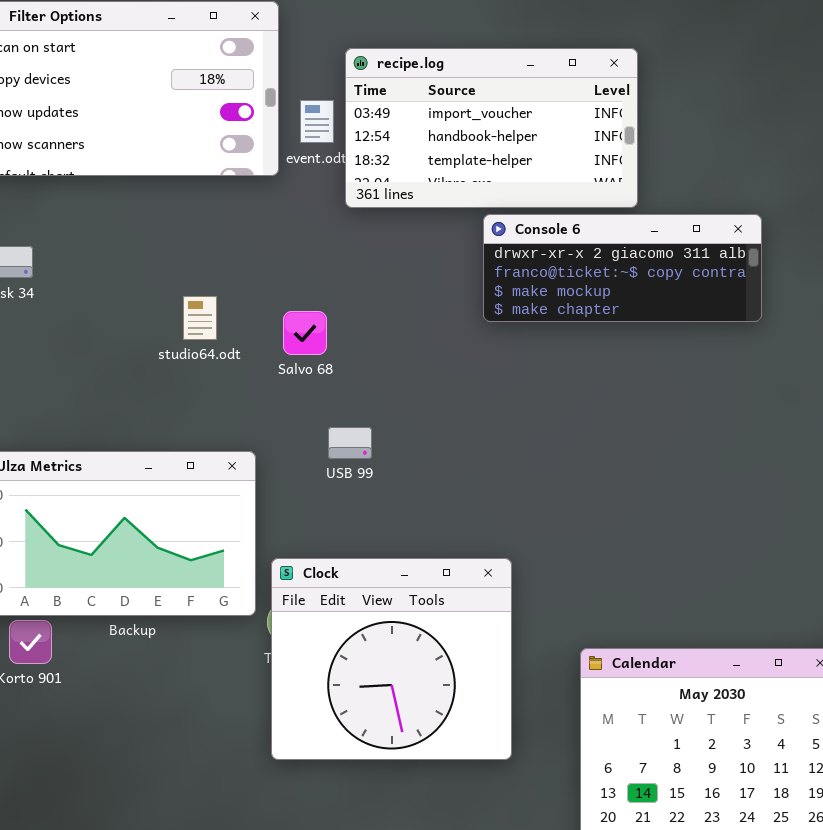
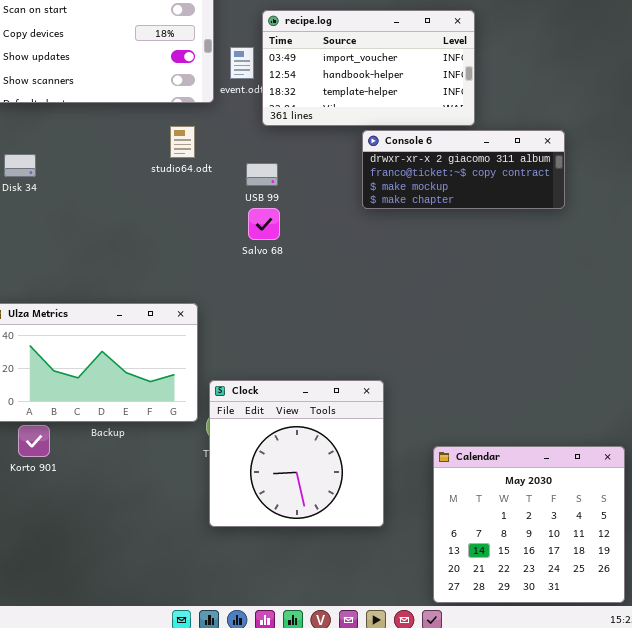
studio64.odt: [183,296,217,340] -> [170,126,195,158], moved
Salvo 68: [283,311,327,355] -> [248,208,280,240], moved
USB 99: [328,427,372,459] -> [246,163,278,186], moved

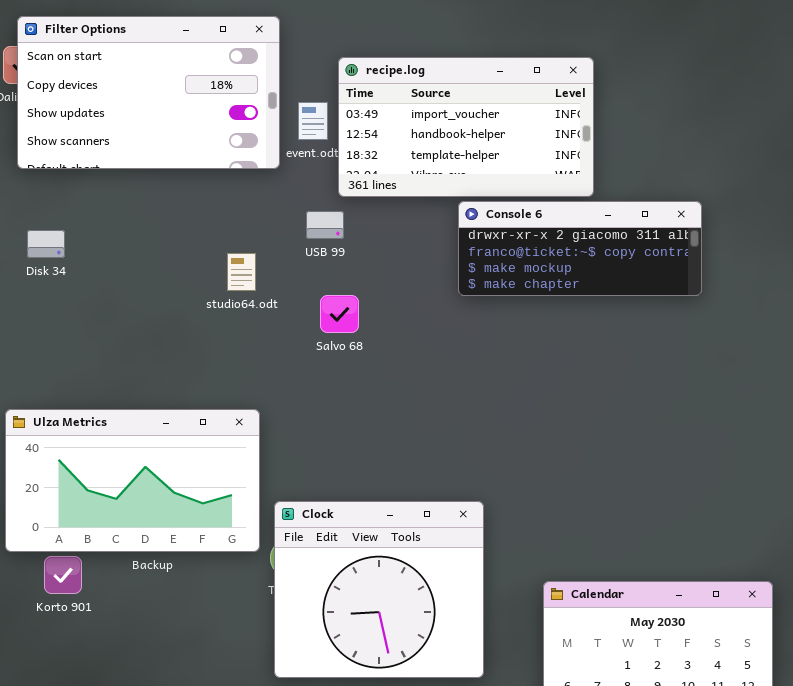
studio64.odt: [170,126,195,158] -> [227,253,256,291], moved
USB 99: [246,163,278,186] -> [306,211,344,239], moved

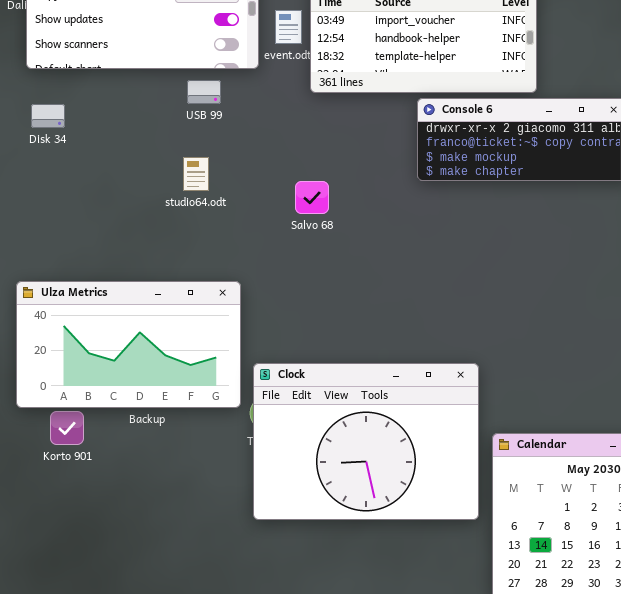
USB 99: [306,211,344,239] -> [187,80,221,104], moved
Disk 34: [27,230,65,258] -> [31,104,65,128], moved
studio64.odt: [227,253,256,291] -> [183,157,209,191], moved
Clock: [274,501,484,678] -> [253,363,479,520], resized

